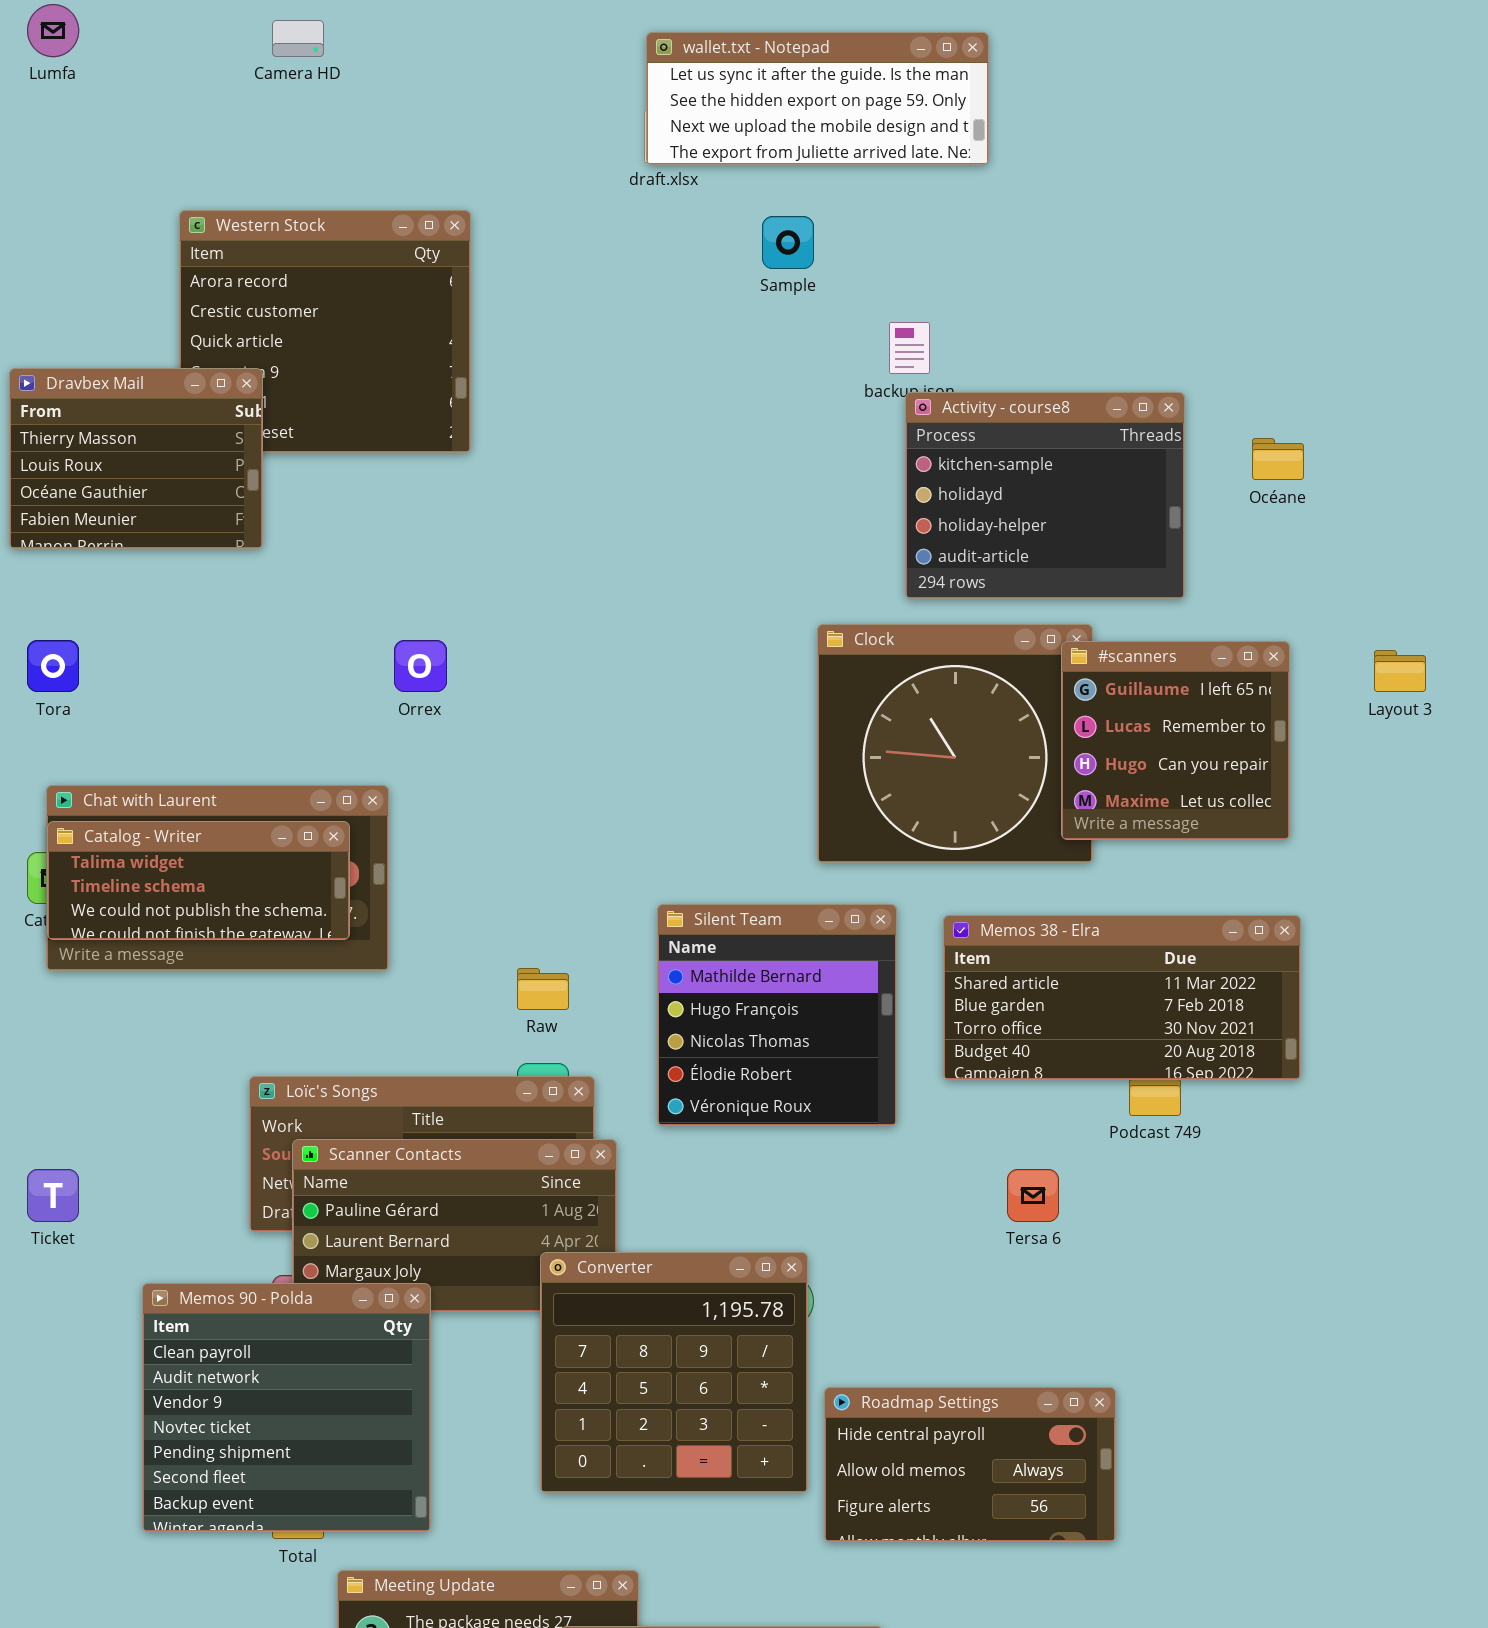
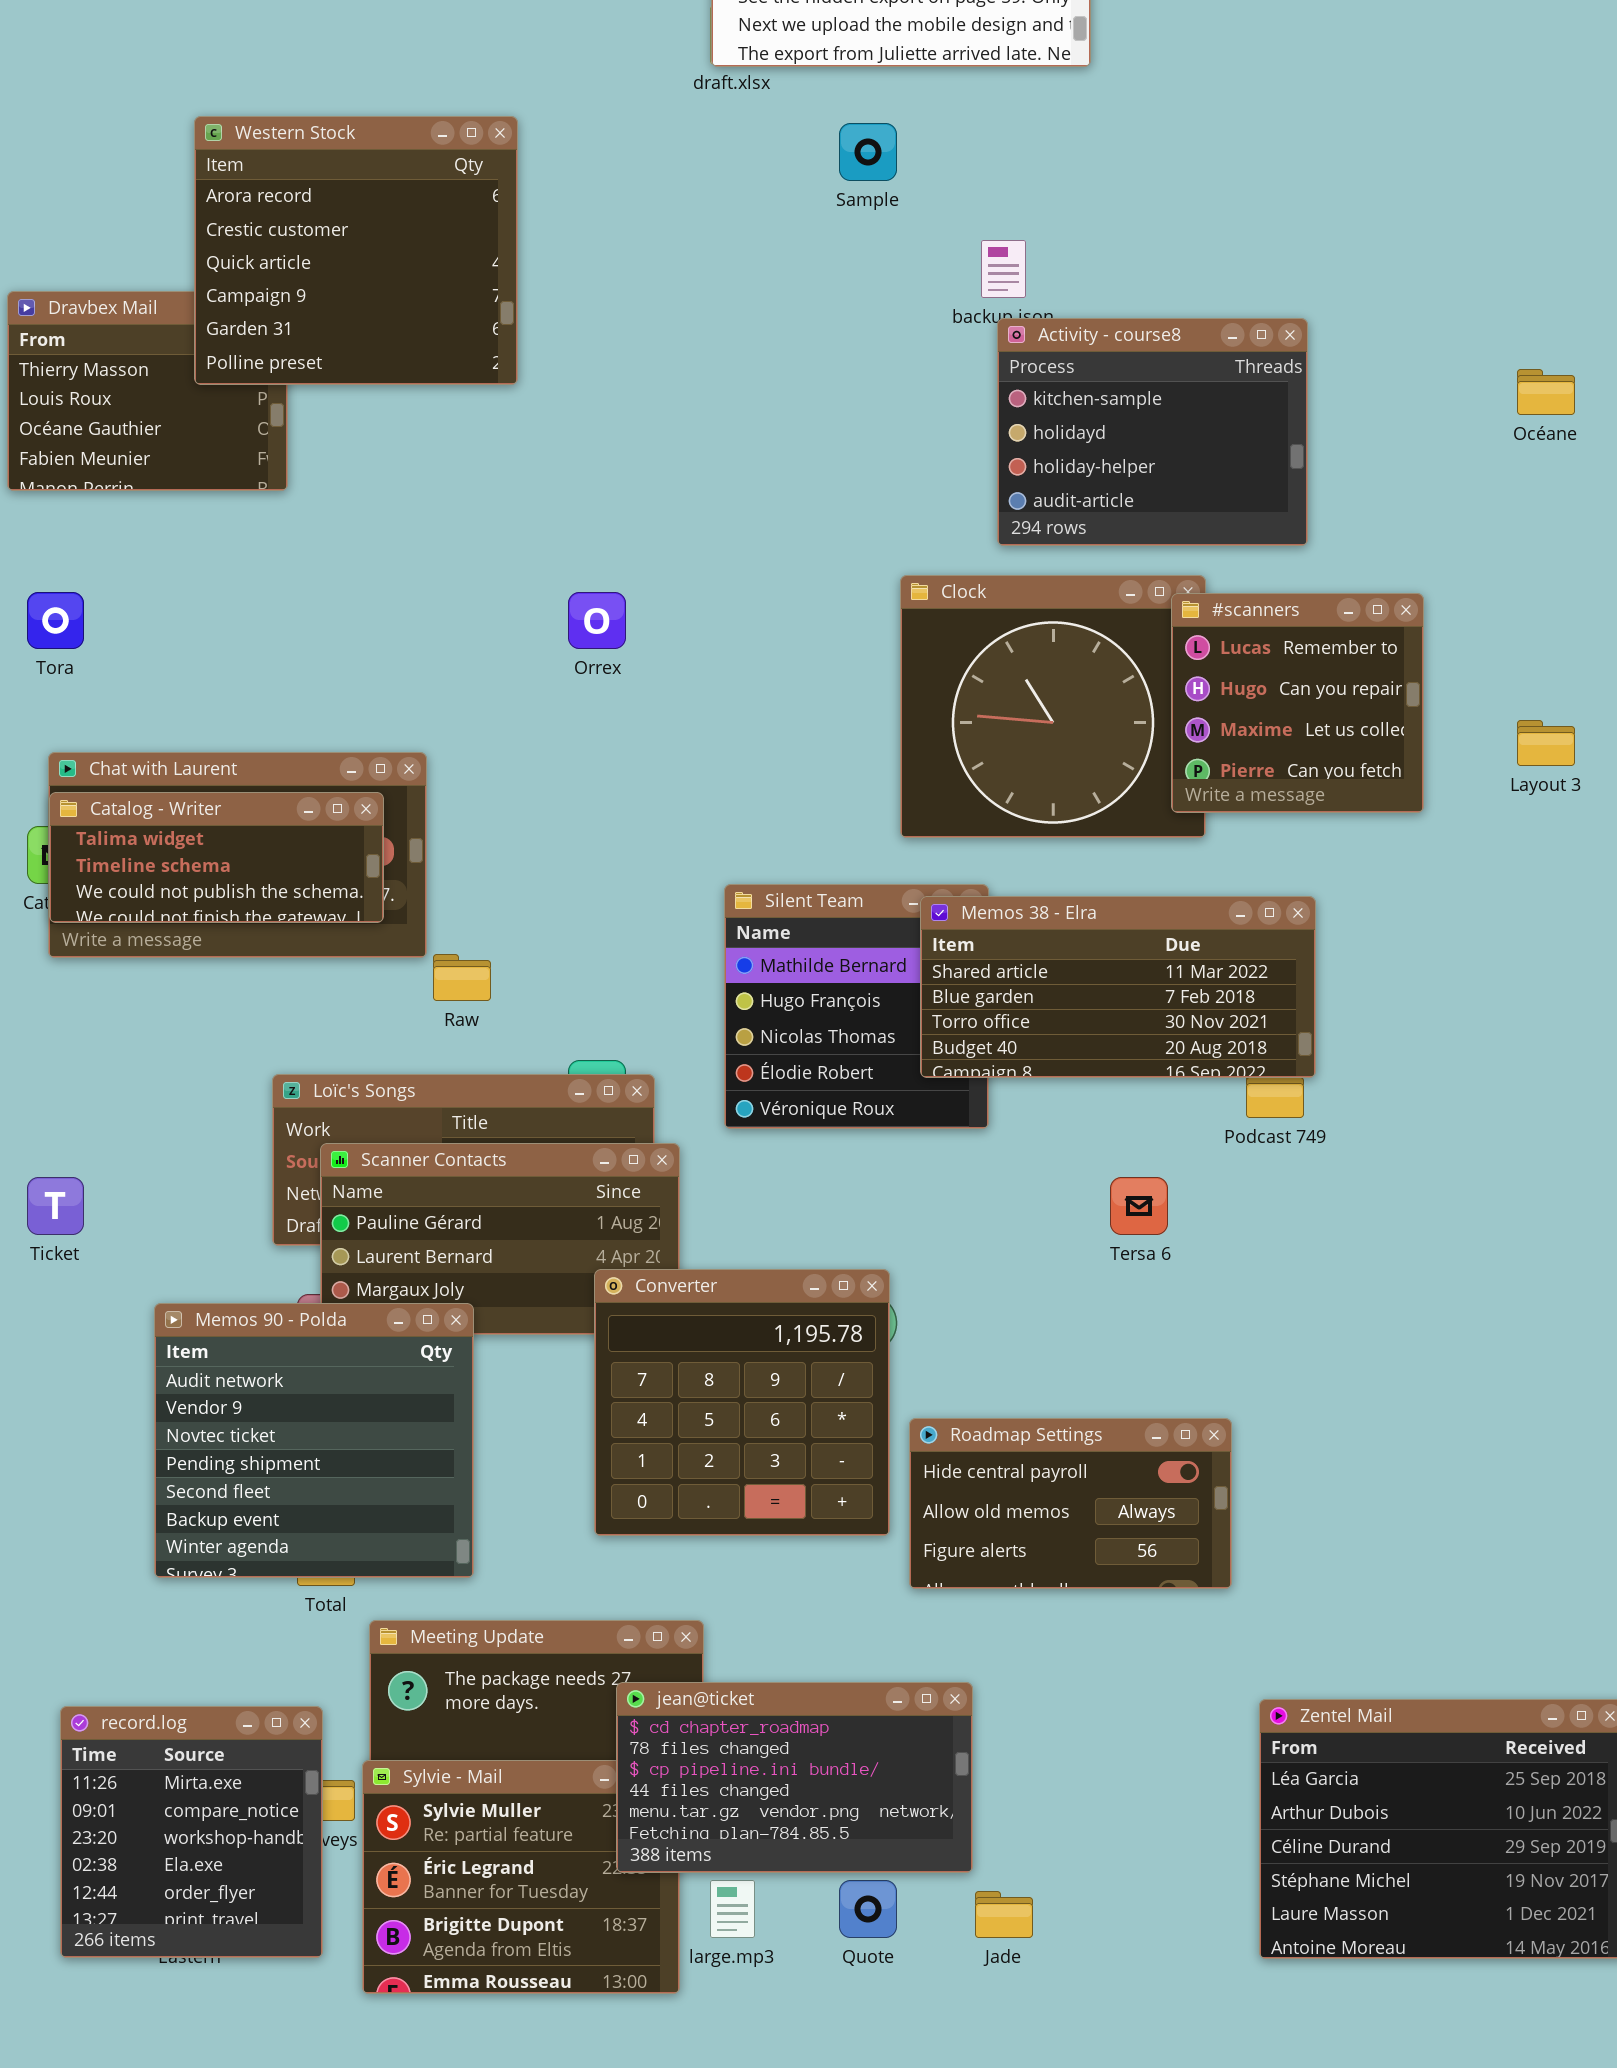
Western Stock: [179,210,471,453] -> [194,116,518,385], raised
Océane: [1252,438,1304,480] -> [1517,369,1575,415], moved
Orrex: [394,640,447,692] -> [568,592,626,649], moved
#scanners: [1061,641,1290,840] -> [1171,593,1424,813], scrolled down 1 row
Layout 3: [1374,650,1426,692] -> [1517,720,1575,766], moved
Memos 38 - Elra: [943,915,1301,1080] -> [920,896,1316,1078], moved
Raw: [517,968,569,1010] -> [433,954,491,1001], moved
Memos 90 - Polda: [142,1283,431,1532] -> [154,1303,474,1578], scrolled down 1 row

